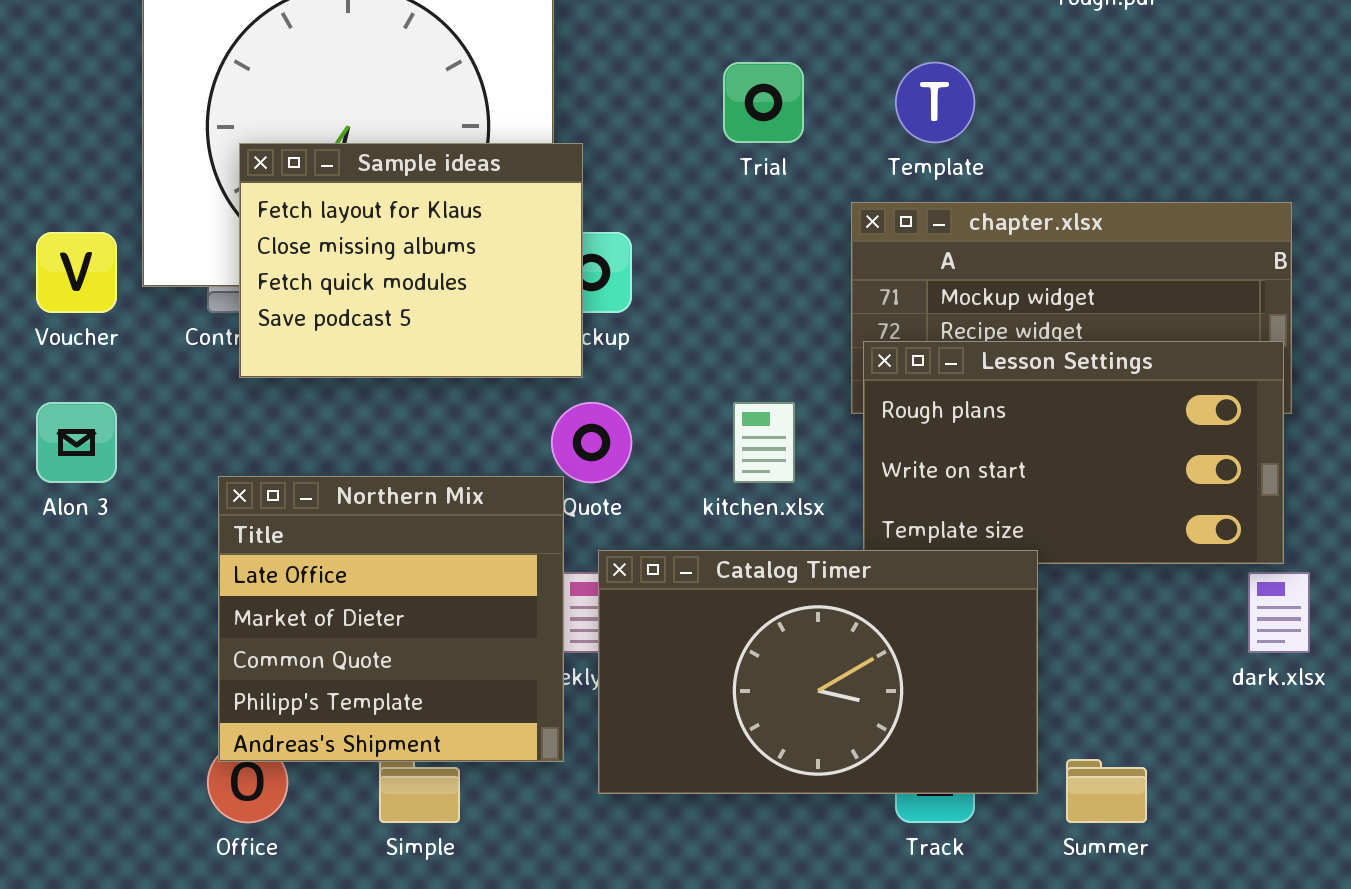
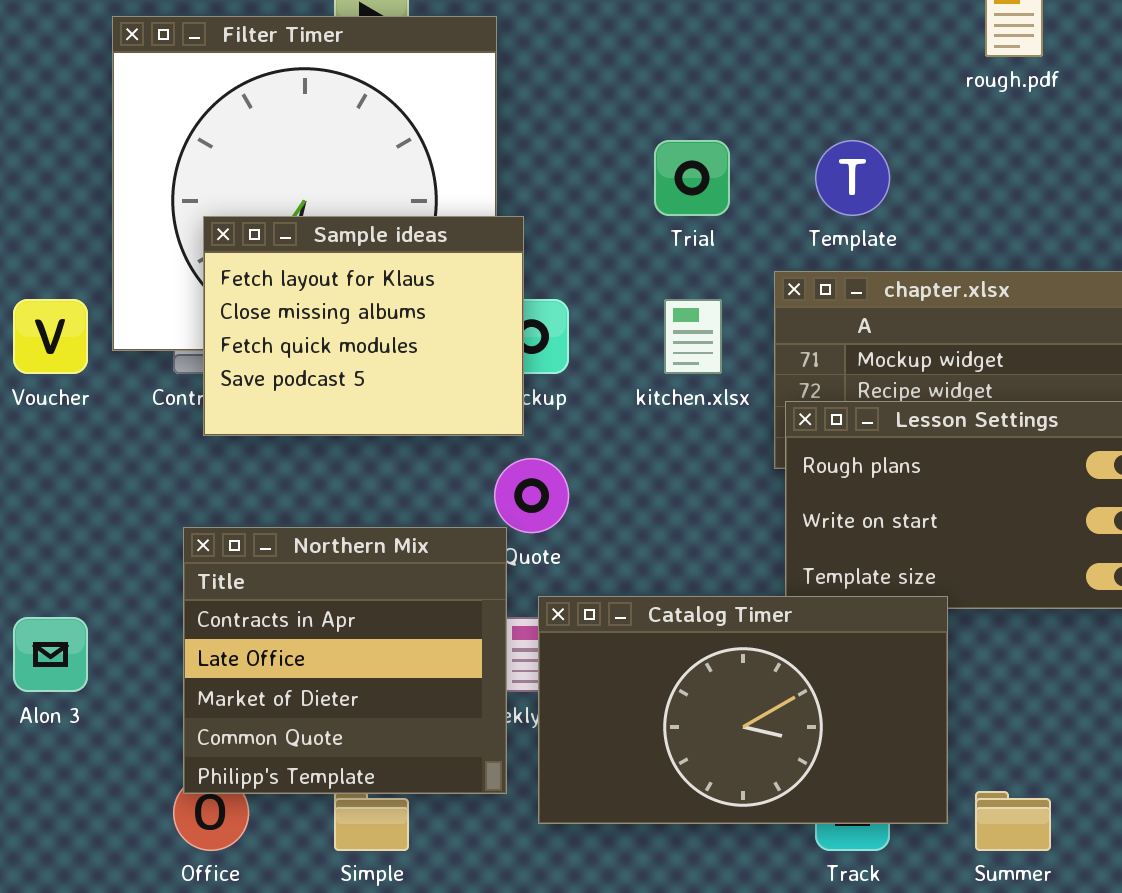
Alon 3: [36,402,117,483] -> [13,617,88,692], moved
kitchen.xlsx: [733,402,795,483] -> [664,299,722,374], moved
Northern Mix: [218,476,564,762] -> [183,527,507,794], scrolled up 1 row

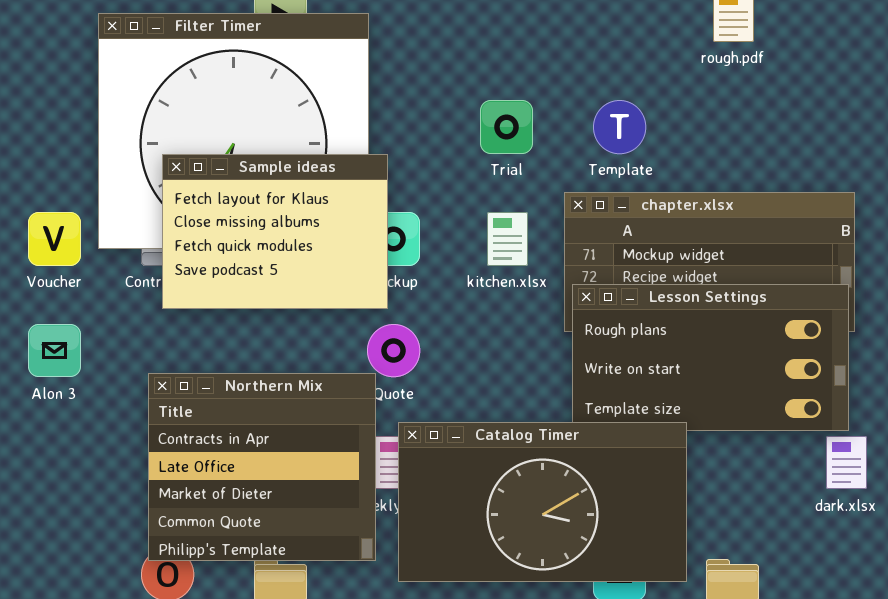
Alon 3: [13,617,88,692] -> [28,324,81,377], moved

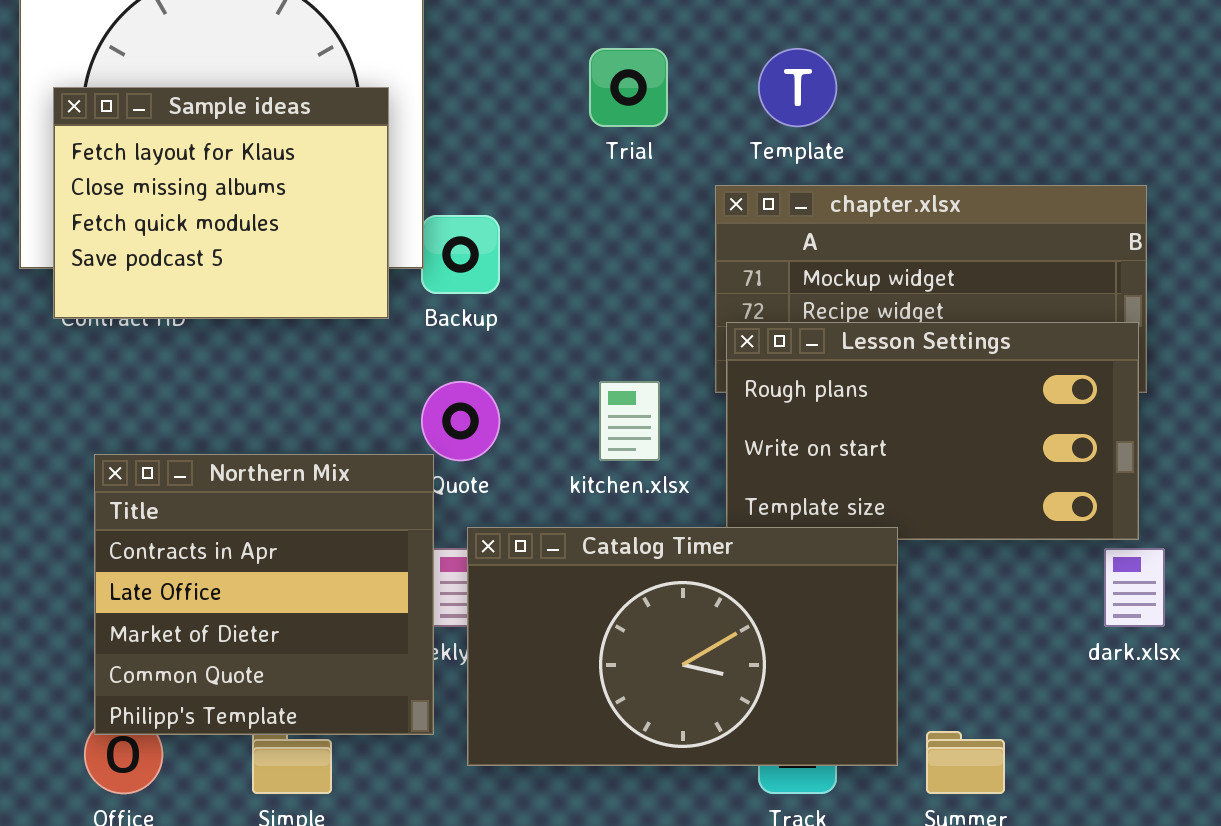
Sample ideas: [162,154,388,309] -> [53,87,389,319], moved
kitchen.xlsx: [487,212,528,266] -> [599,381,660,461], moved

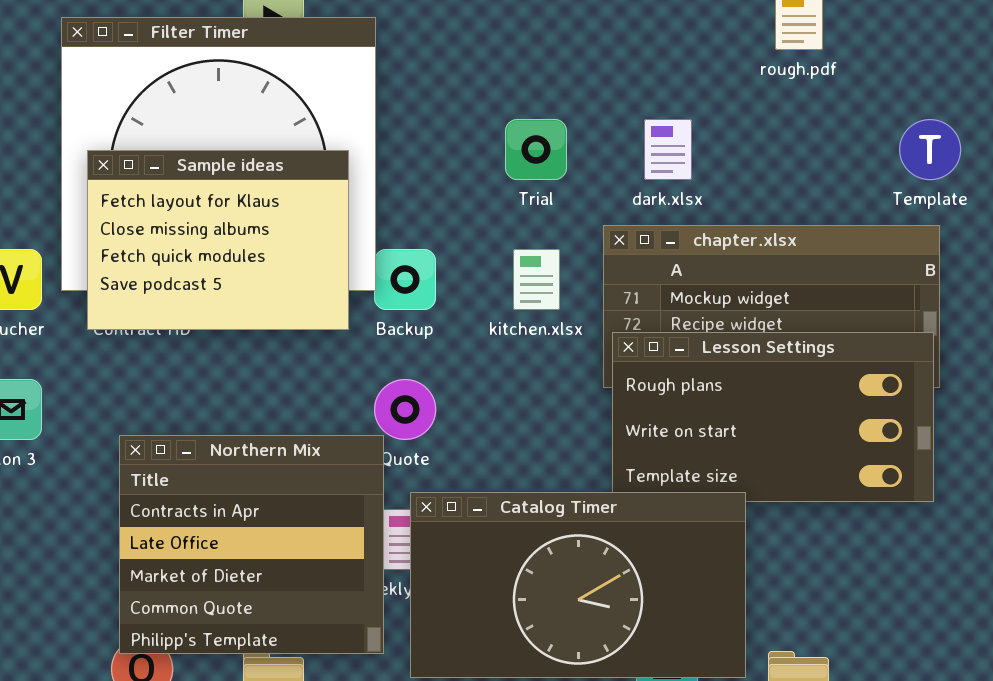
Template: [758,48,837,127] -> [899,119,961,180], moved
kitchen.xlsx: [599,381,660,461] -> [513,249,560,310], moved
dark.xlsx: [1104,548,1165,627] -> [644,119,692,180], moved

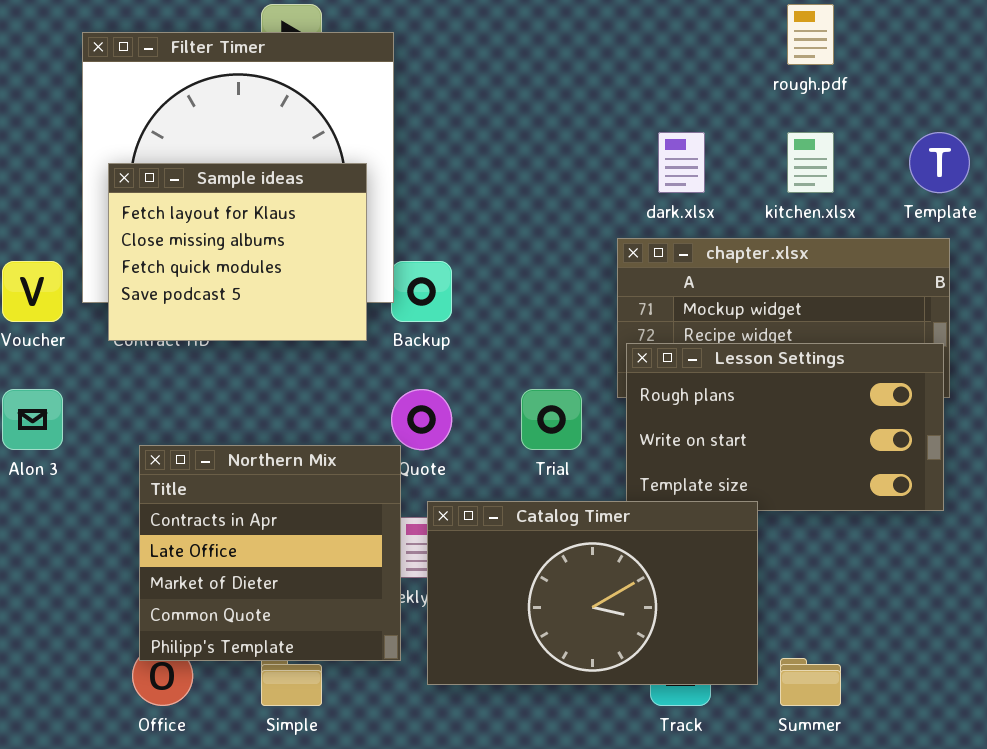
Trial: [505,119,567,180] -> [521,389,582,450], moved
kitchen.xlsx: [513,249,560,310] -> [787,132,834,193], moved

